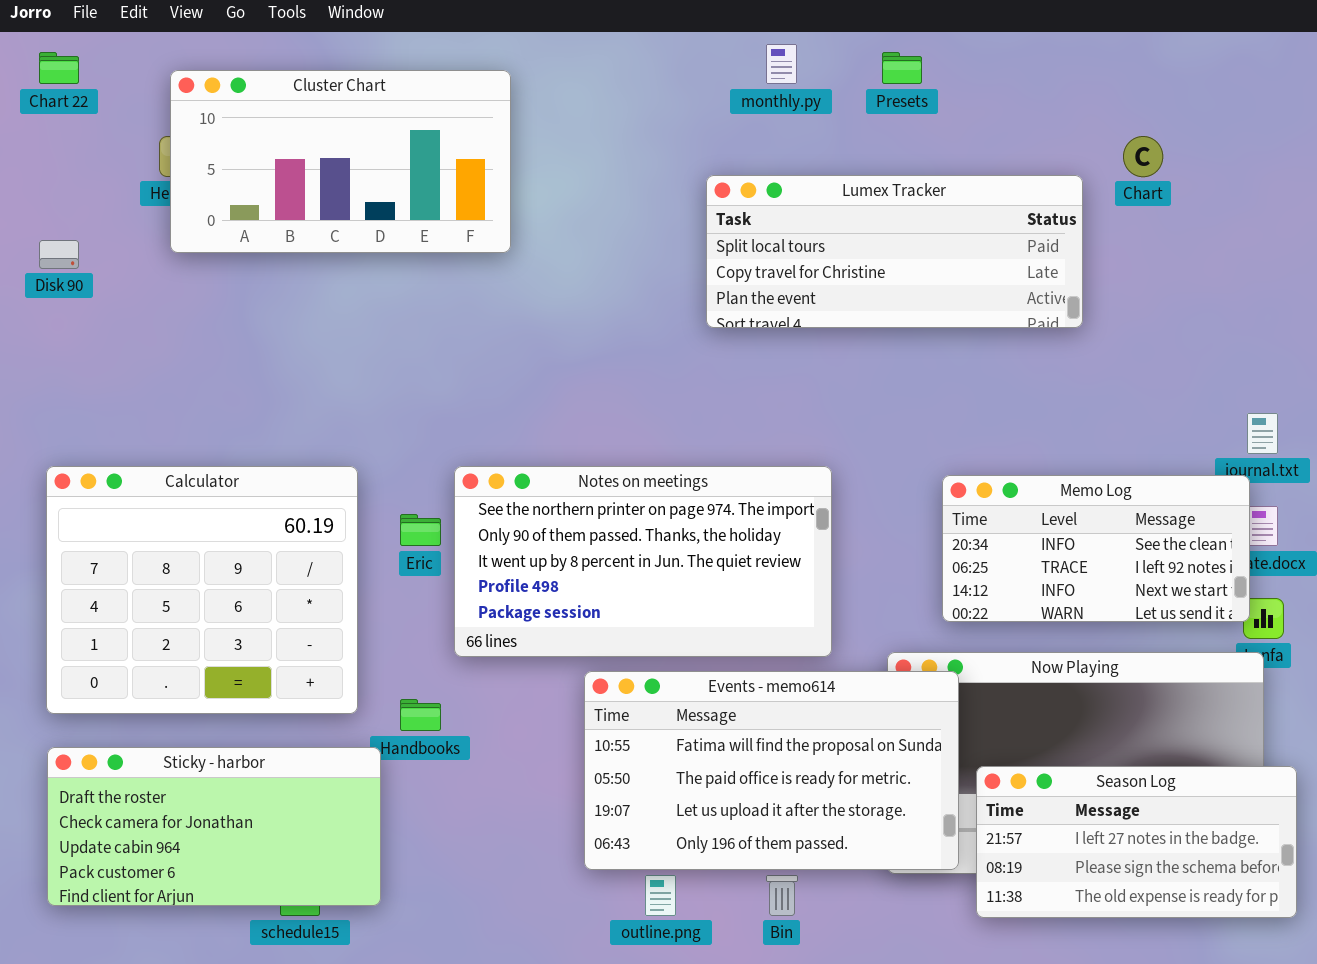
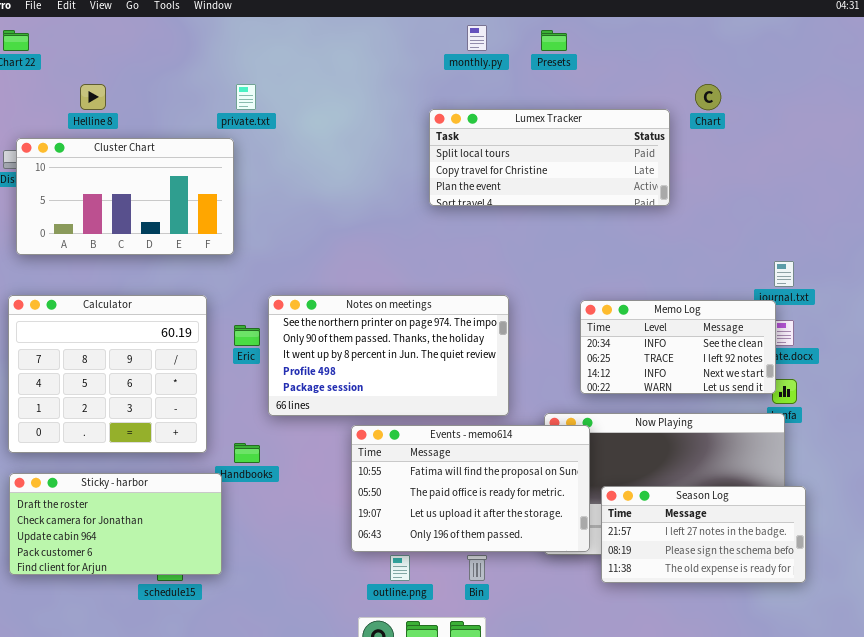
Cluster Chart: [170,70,511,253] -> [16,138,234,255], moved

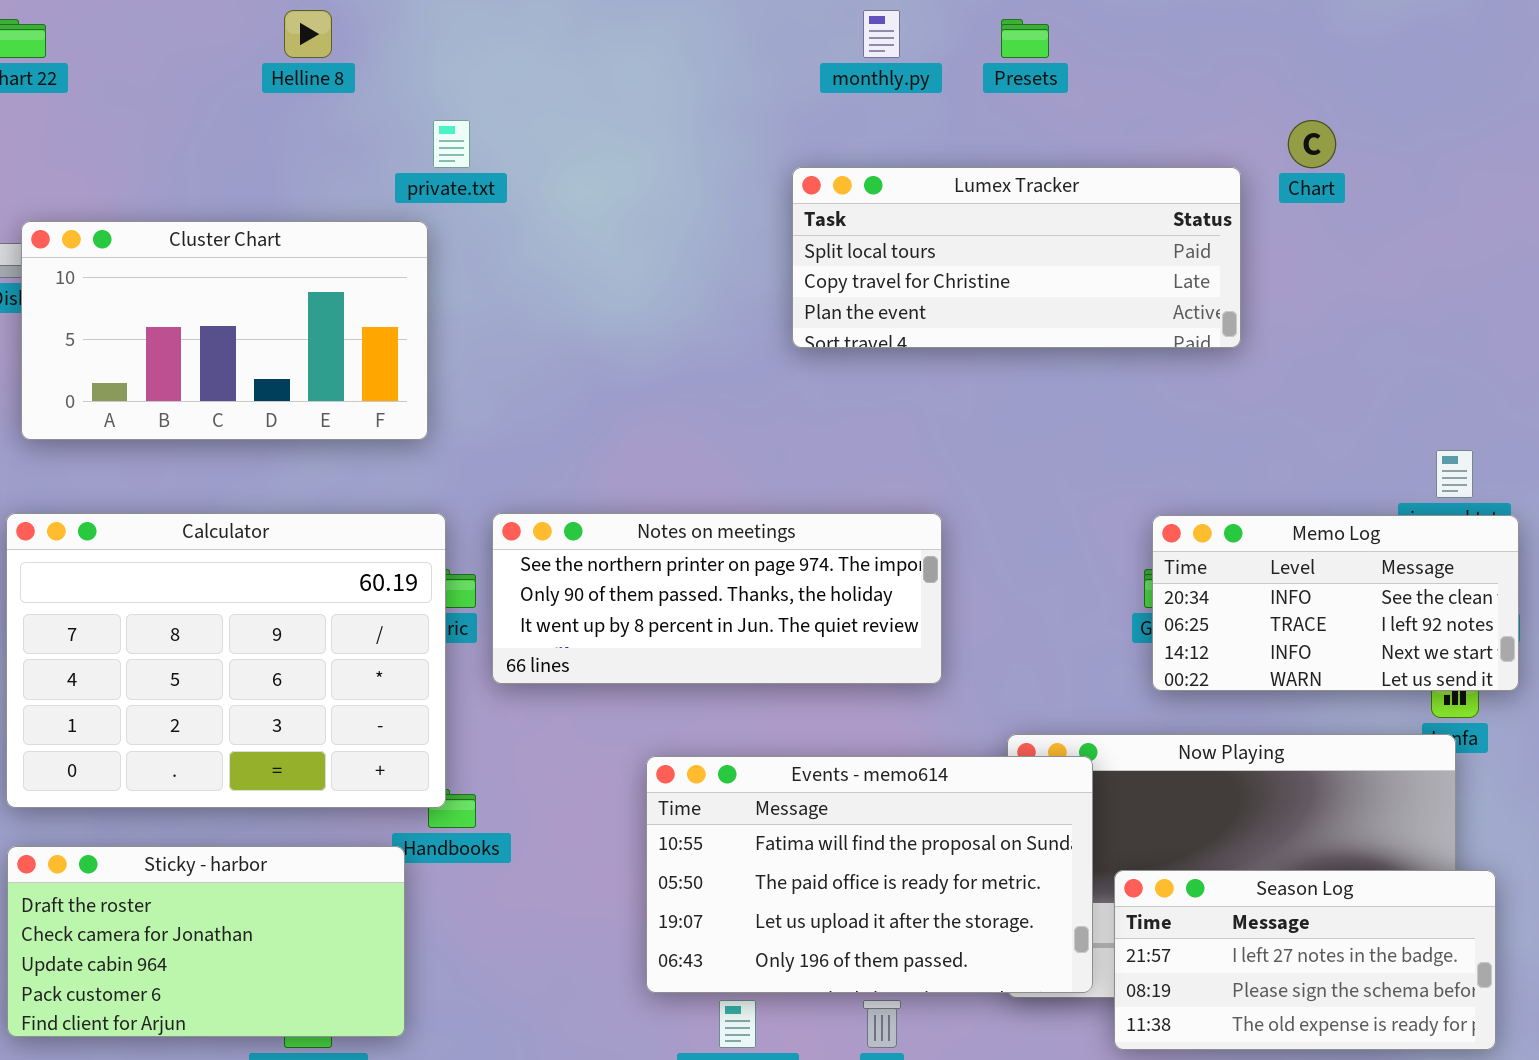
Helline 8: [80,84,106,110] -> [284,10,332,58], moved
Calculator: [8,295,207,453] -> [6,513,446,808], resized
Notes on meetings: [268,295,509,416] -> [492,513,942,684], resized
Memo Log: [580,300,776,394] -> [1152,515,1519,691], moved

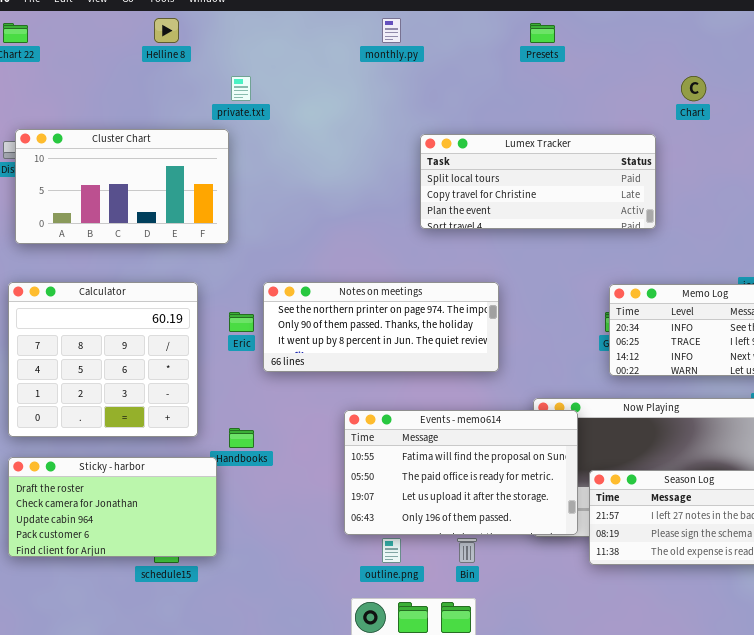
monthly.py: [863,10,900,58] -> [382,18,401,43], moved
Lumex Tracker: [792,167,1241,348] -> [420,134,656,229], moved
Calculator: [6,513,446,808] -> [8,282,198,437], resized

